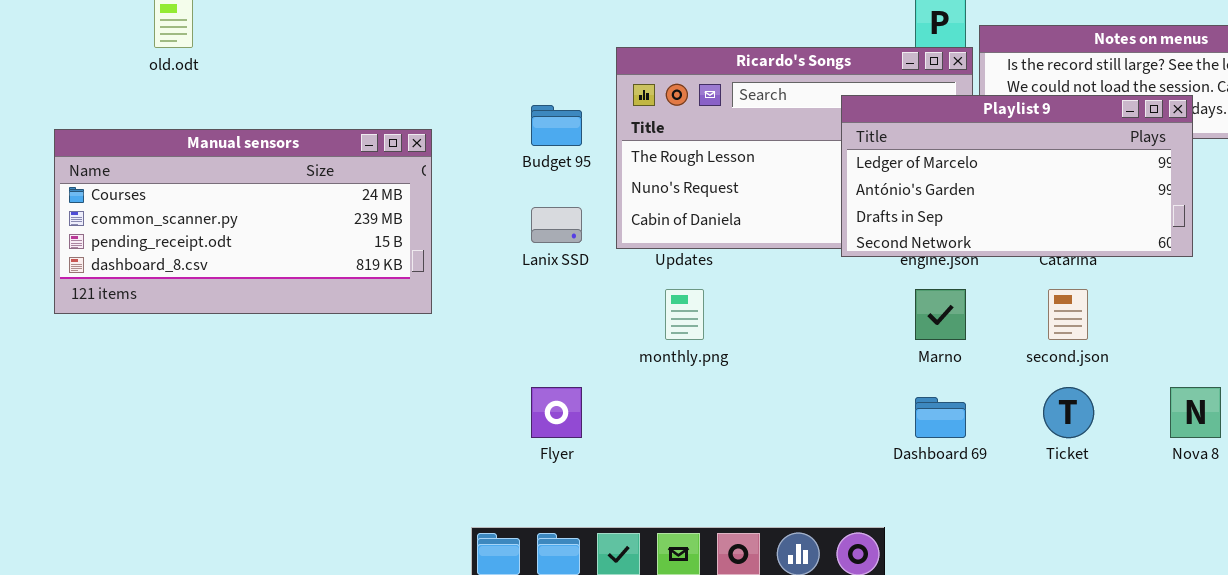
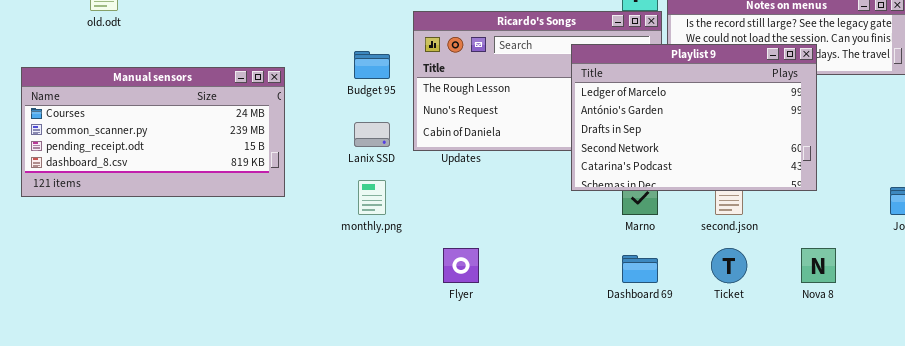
Playlist 9: [841,95,1193,257] -> [571,44,817,191], resized
monthly.png: [665,289,704,340] -> [358,180,386,215], moved
Flyer: [531,387,582,438] -> [443,248,479,283], moved

